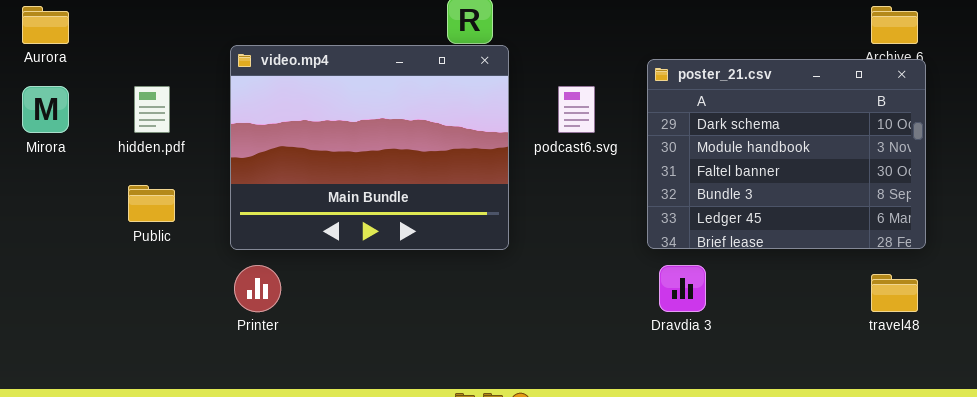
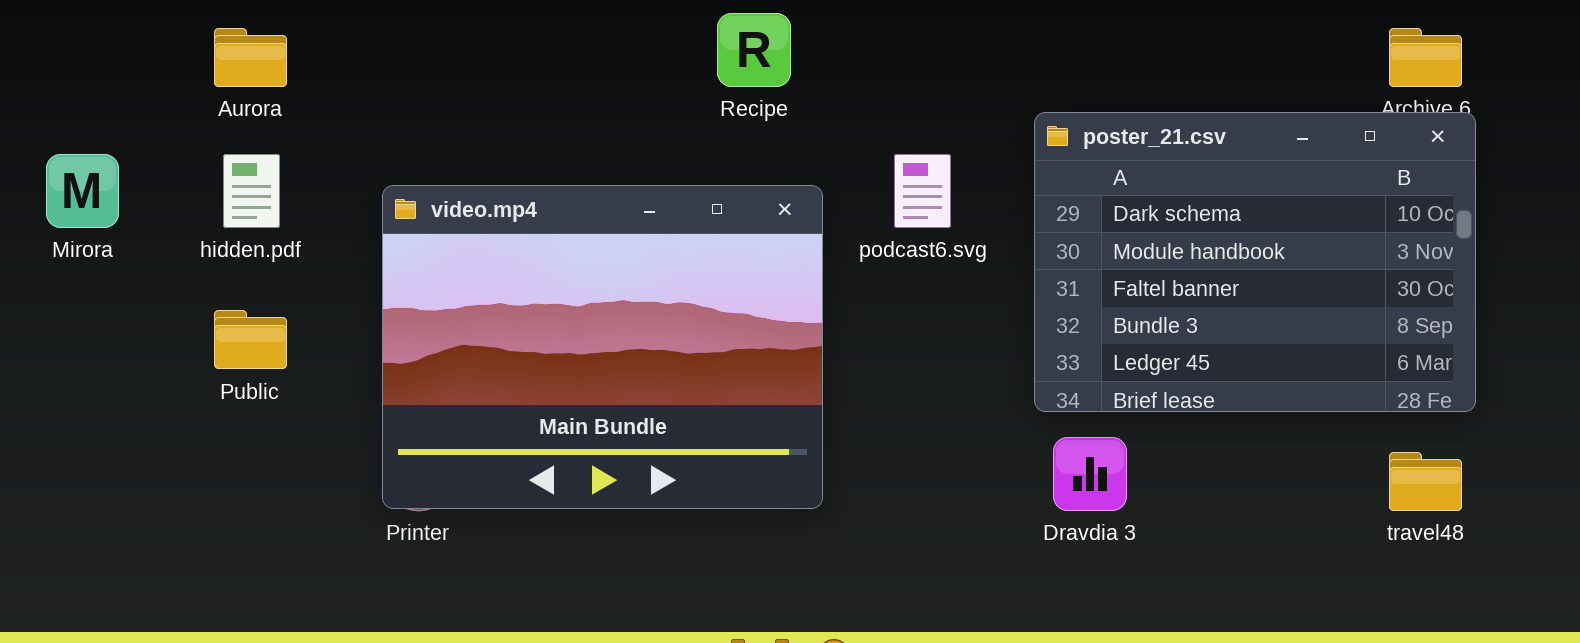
Aurora: [22,6,69,44] -> [214,28,287,87], moved
video.mp4: [230,45,509,250] -> [382,185,823,509], moved

